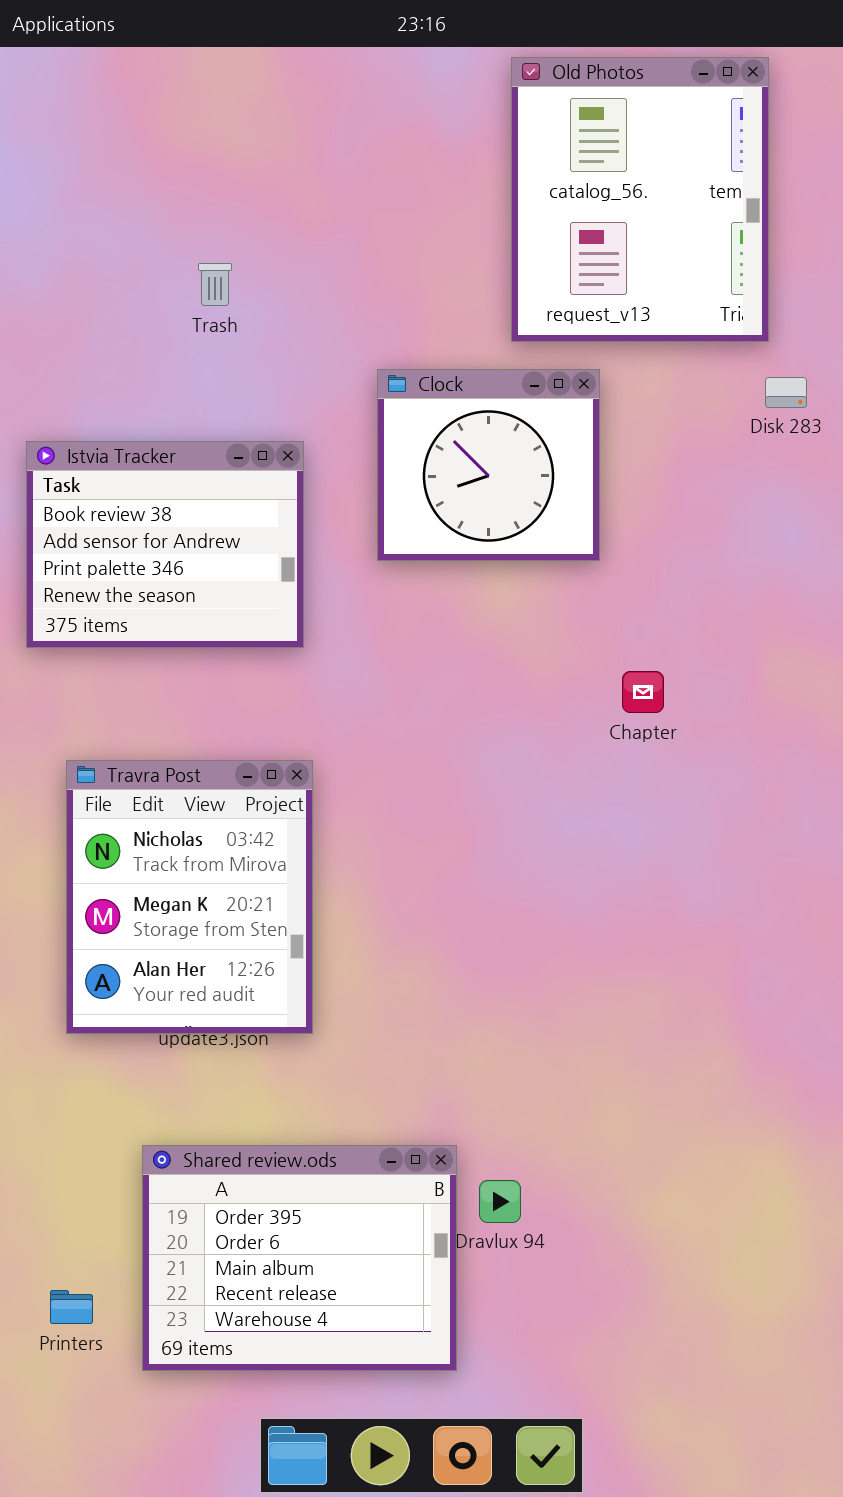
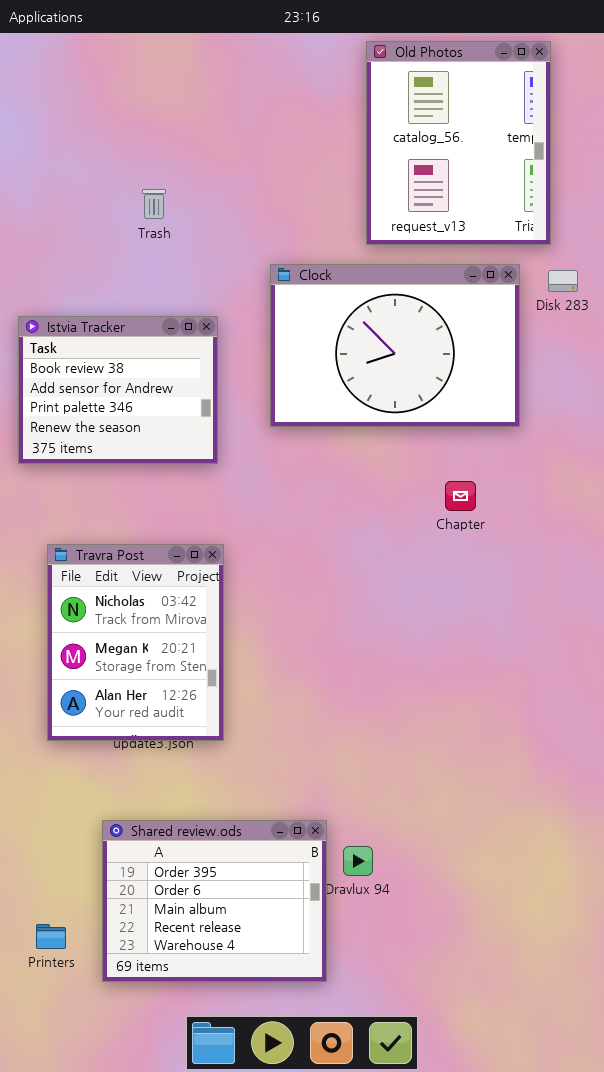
Clock: [377,369,600,561] -> [270,264,520,427], resized

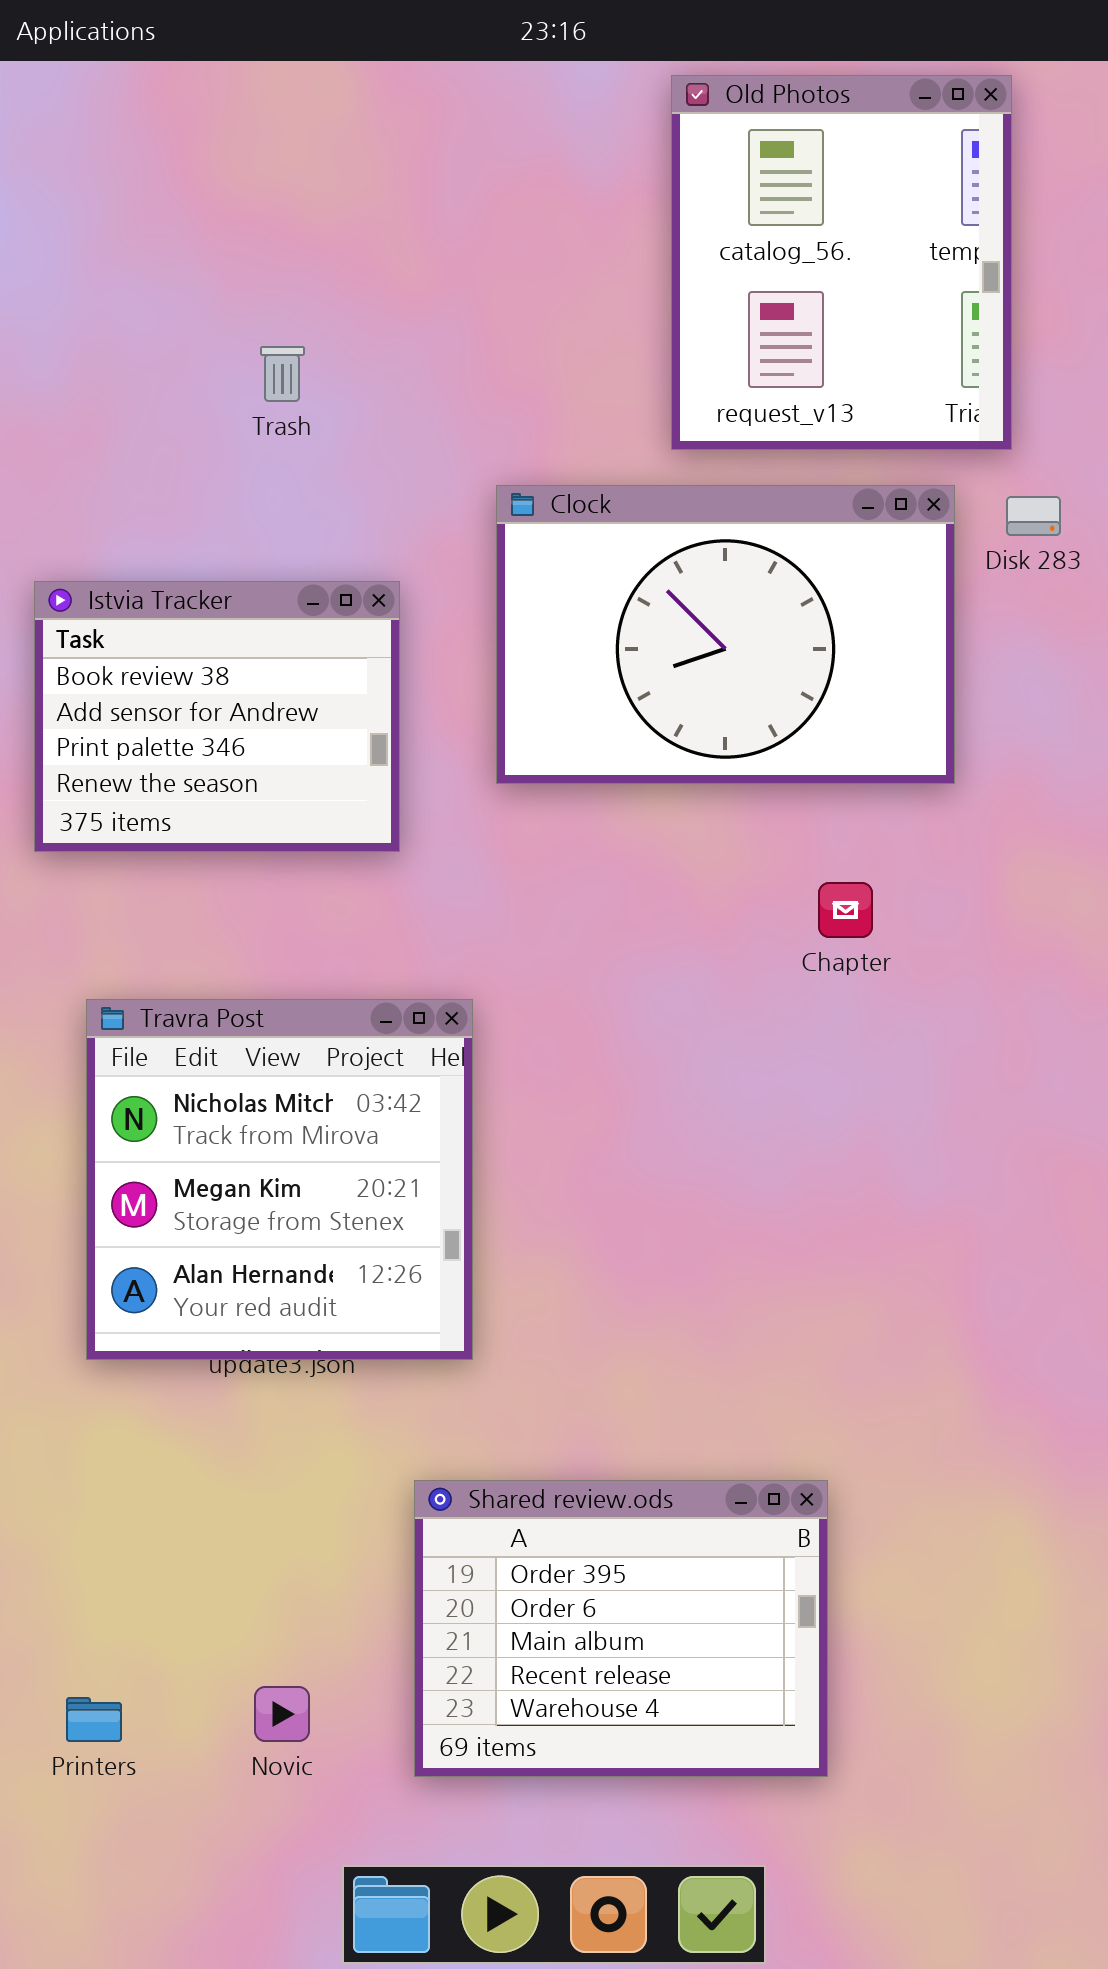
Travra Post: [47,544,224,741] -> [86,999,473,1360], resized
Shared review.ods: [102,820,327,982] -> [414,1480,828,1777], moved

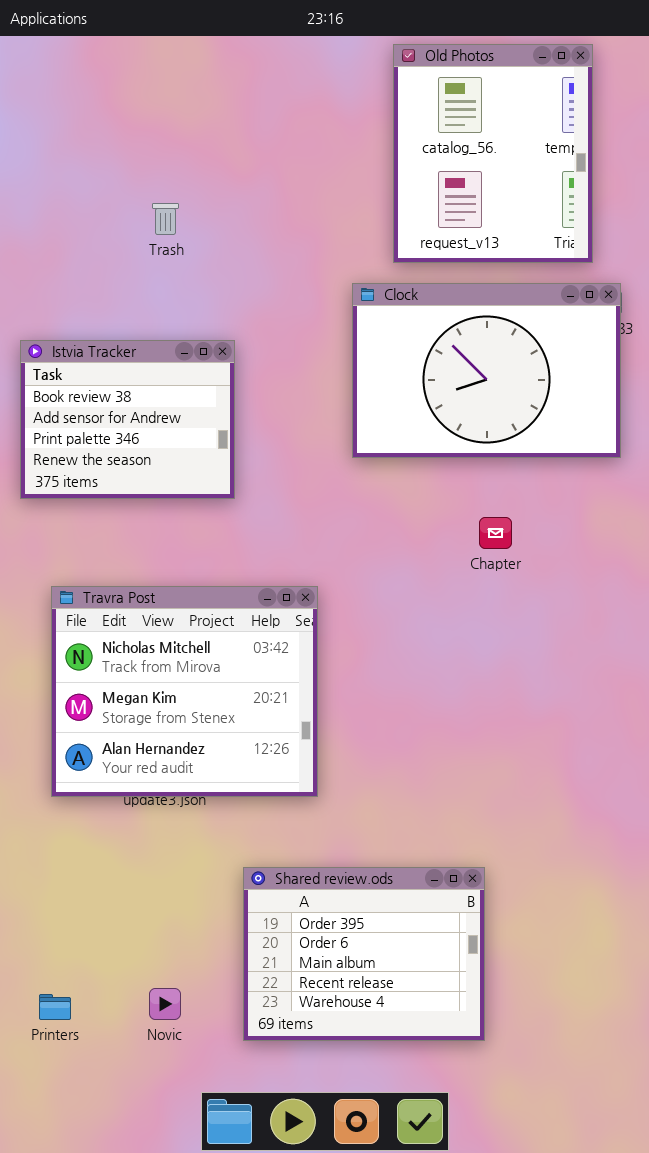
Clock: [496,485,955,784] -> [352,283,621,458], moved
Travra Post: [86,999,473,1360] -> [51,586,318,797], resized

